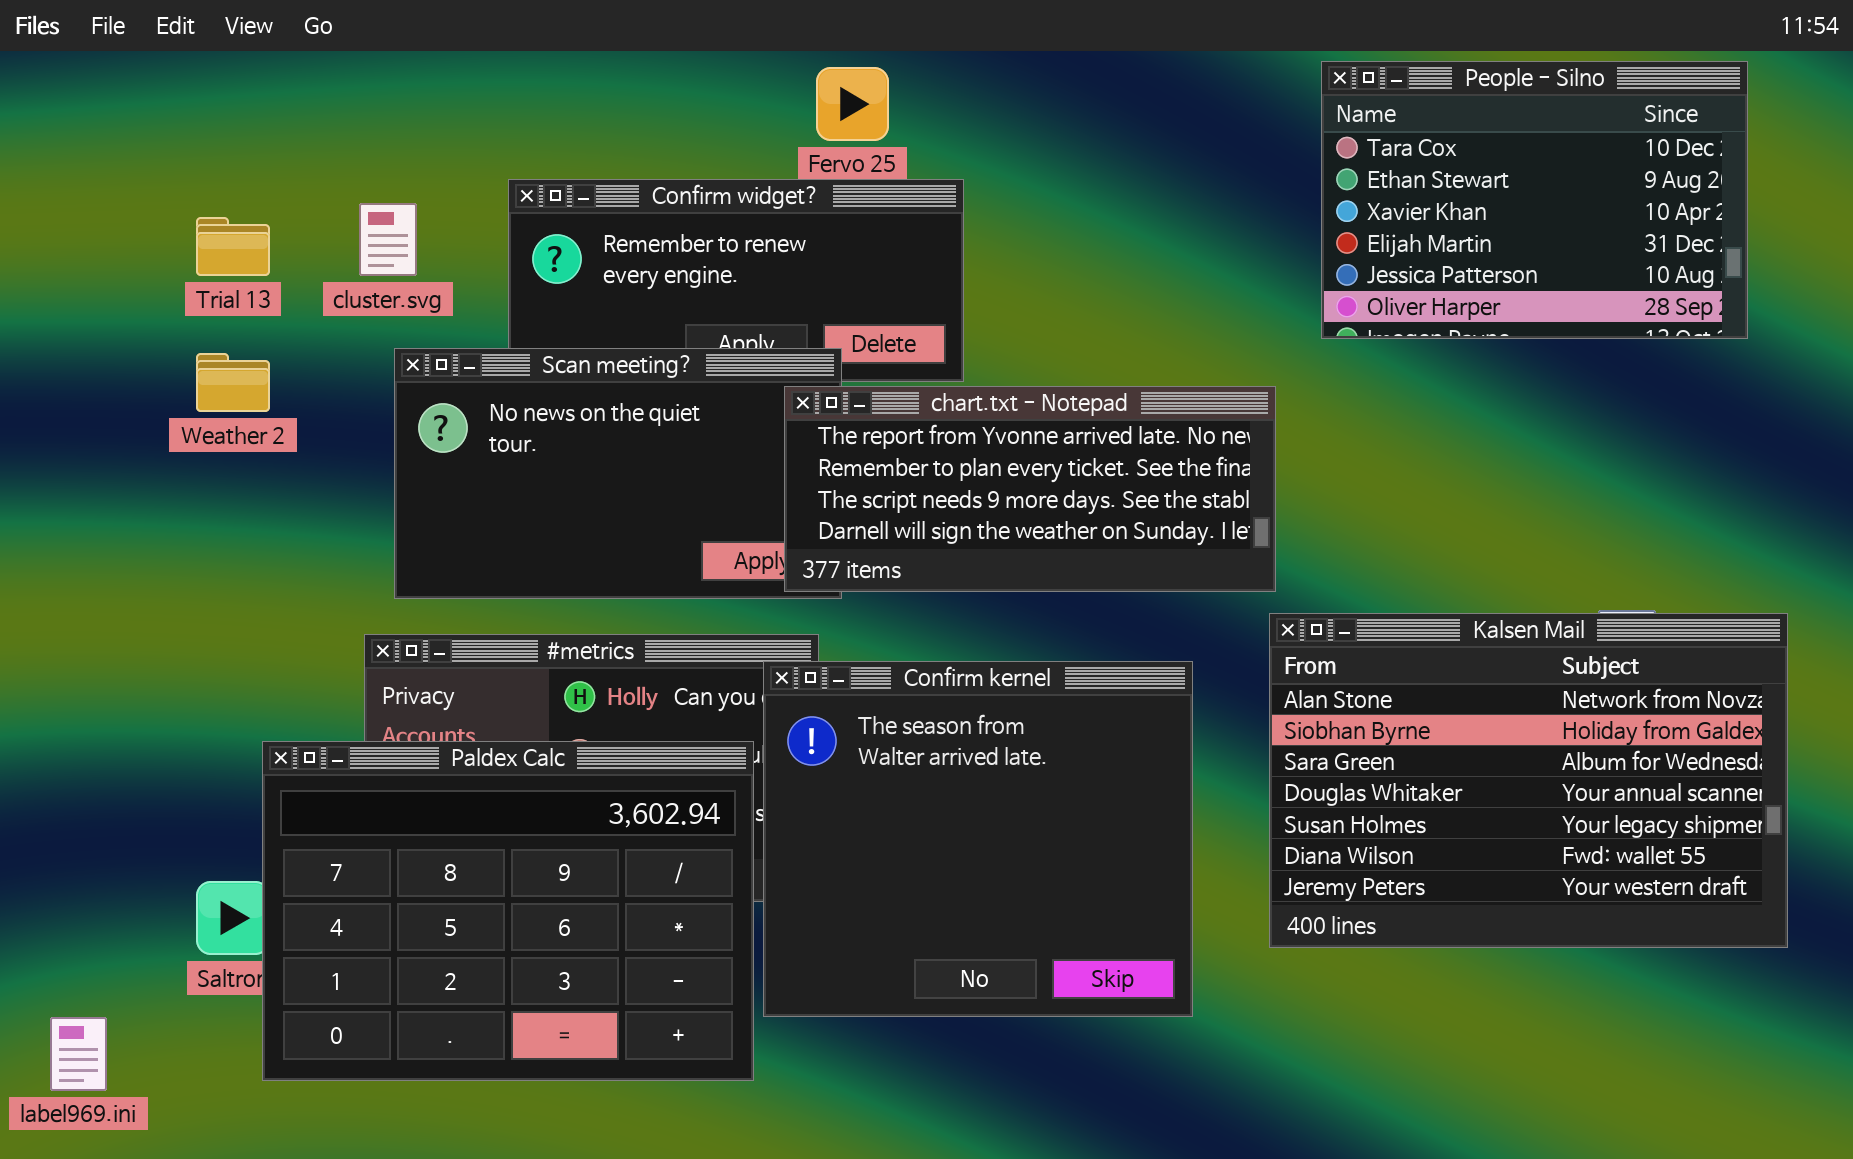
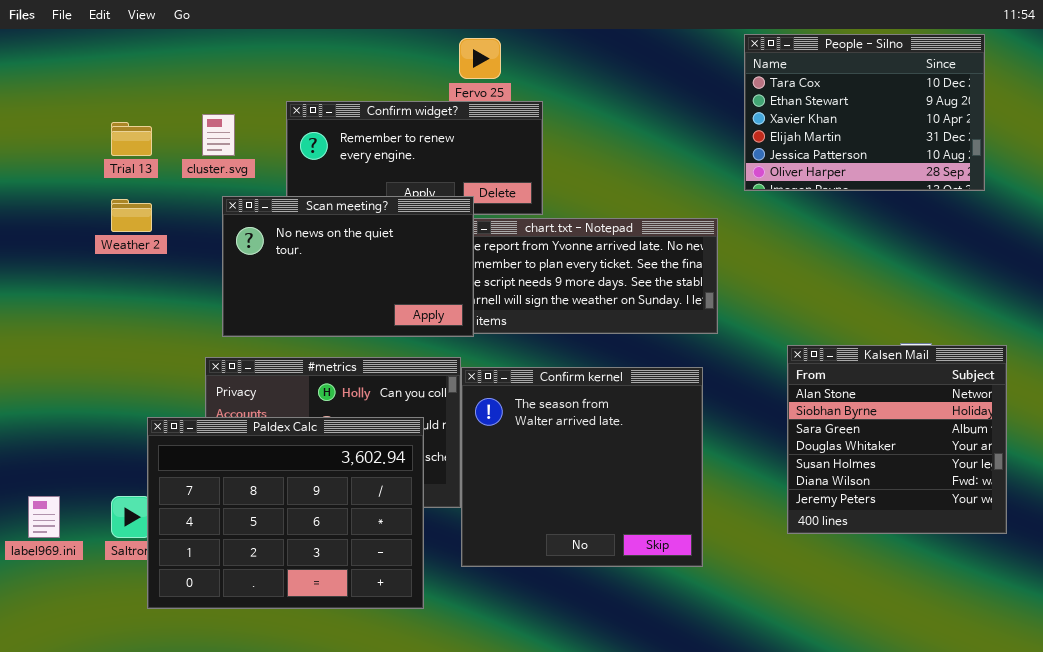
Scan meeting?: [394,348,842,599] -> [222,196,474,337], raised
Kalsen Mail: [1269,613,1788,948] -> [787,345,1007,534], resized
Confirm kernel: [763,661,1193,1017] -> [461,367,703,567], moved
label969.ini: [50,1017,107,1091] -> [28,496,60,538], moved

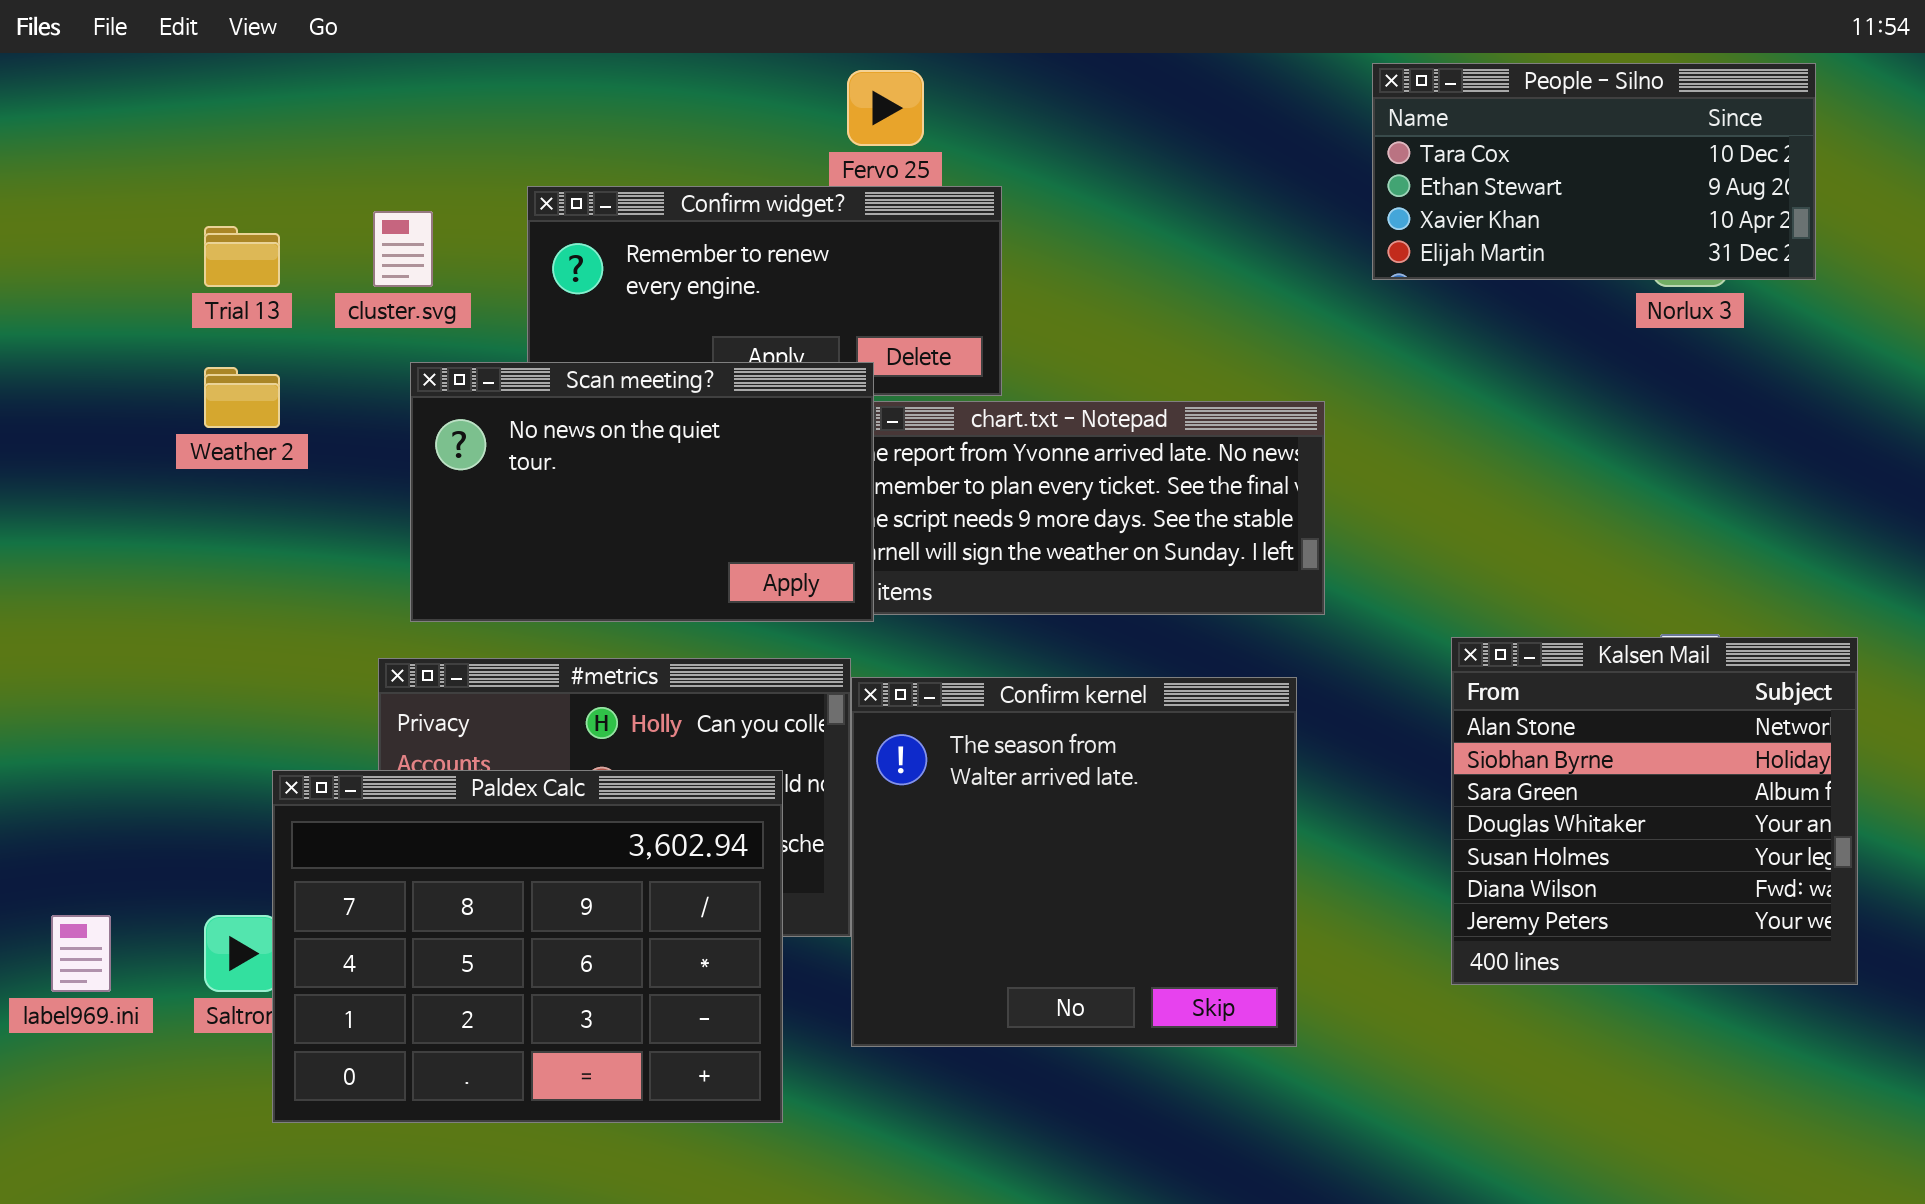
People - Silno: [744,34,985,191] -> [1372,63,1816,280], resized

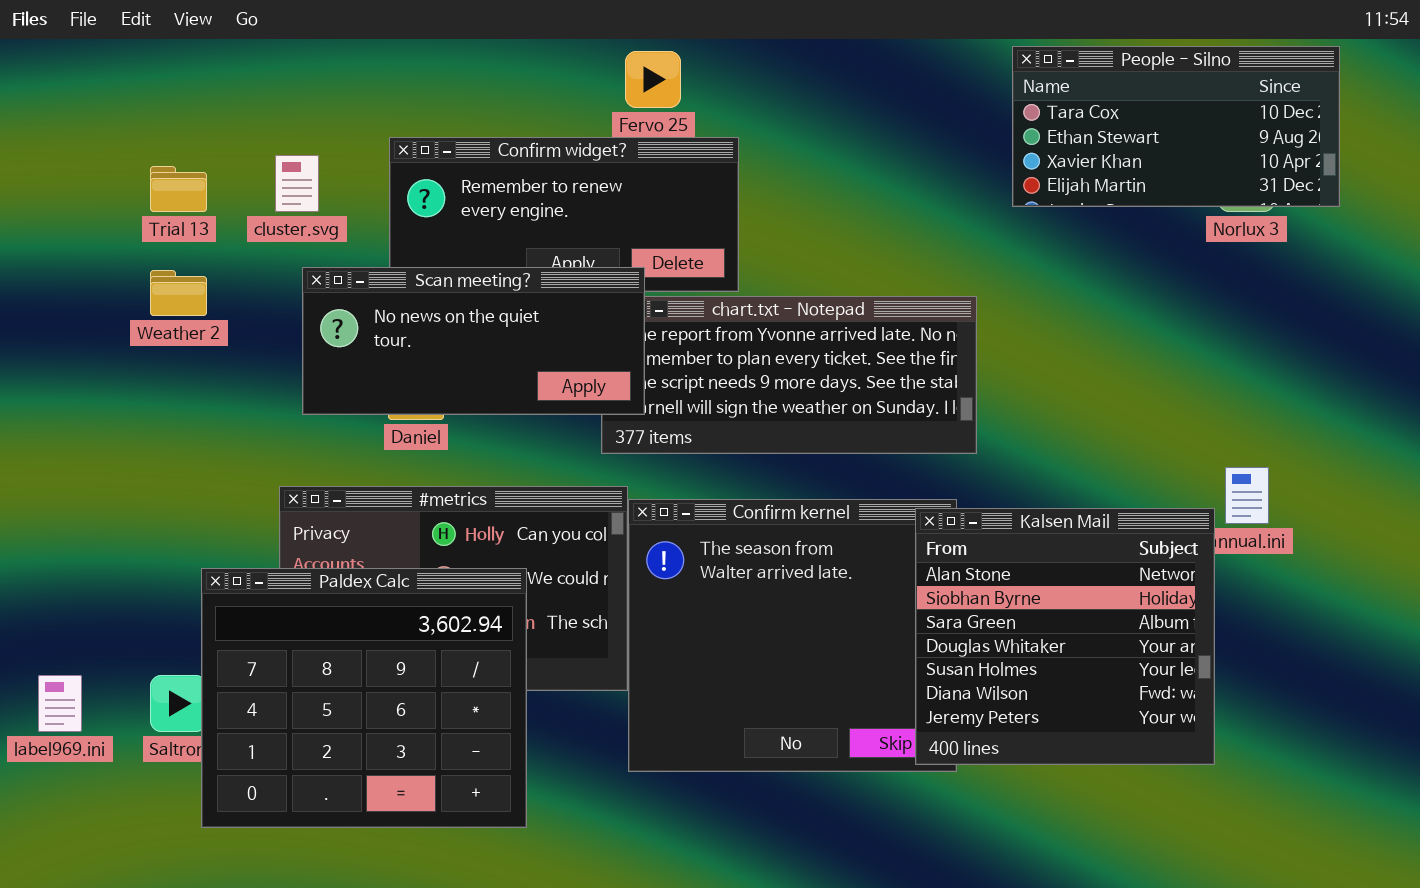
Scan meeting?: [410,362,874,622] -> [302,267,645,415], resized
Kalsen Mail: [1451,637,1858,985] -> [915,508,1215,765], moved
Paldex Calc: [272,770,783,1123] -> [201,568,527,828], resized

